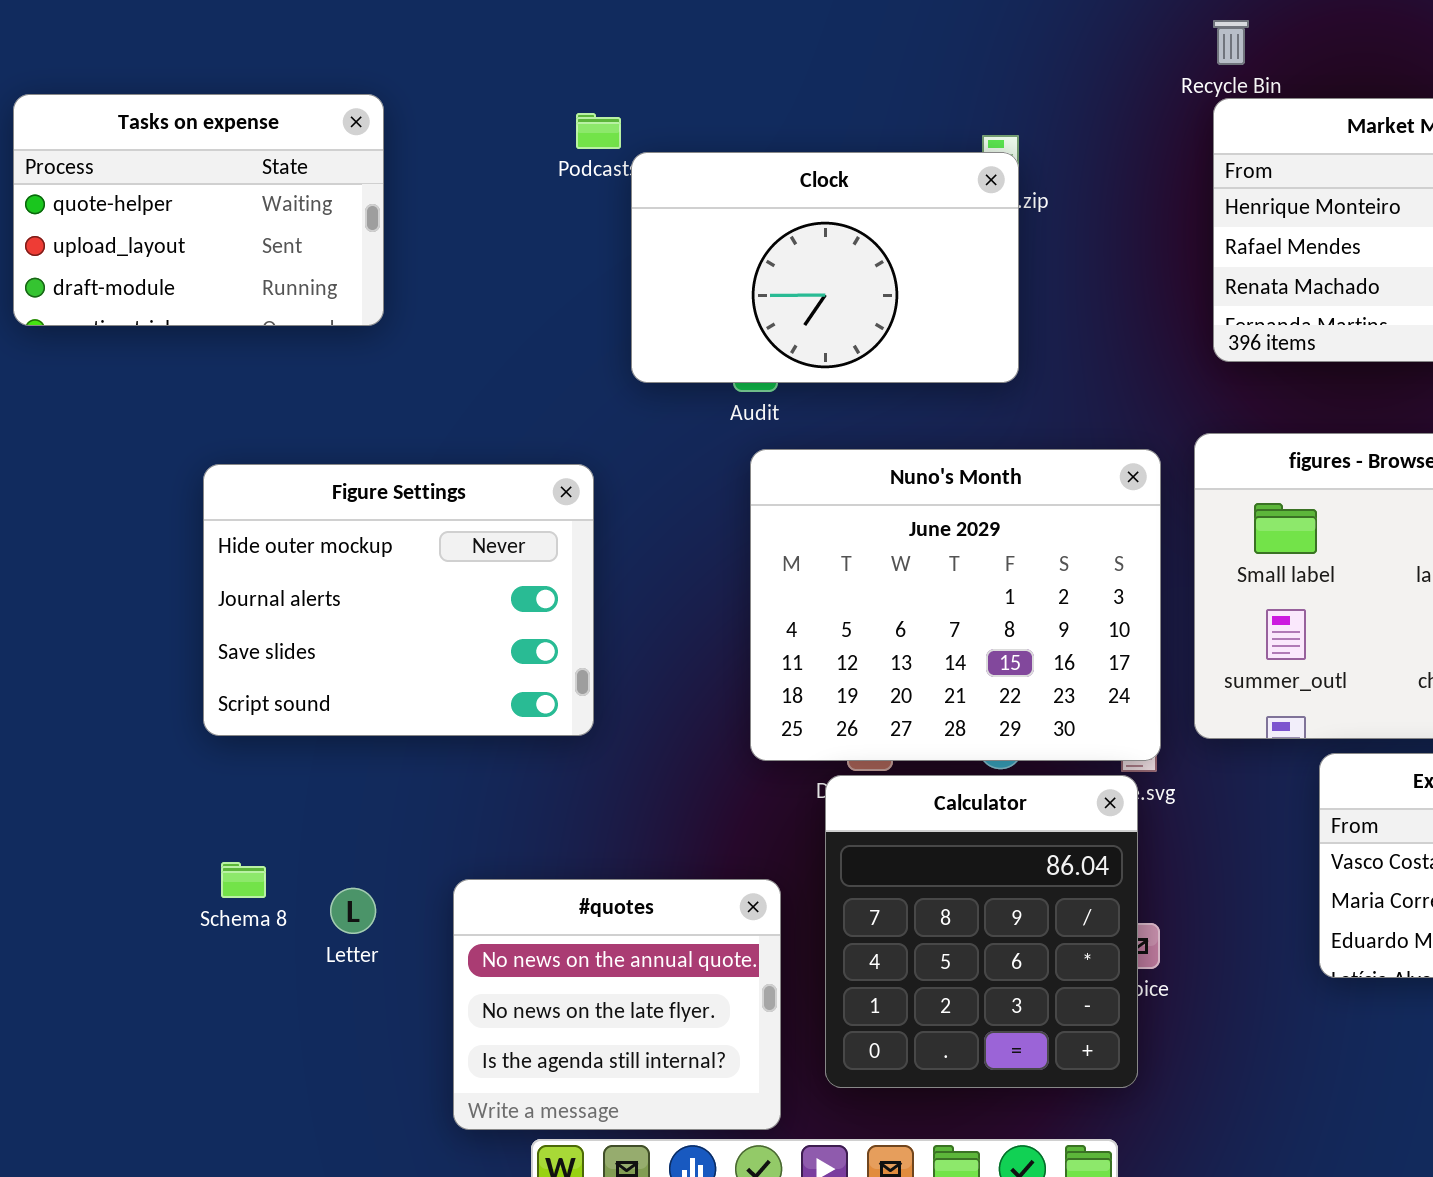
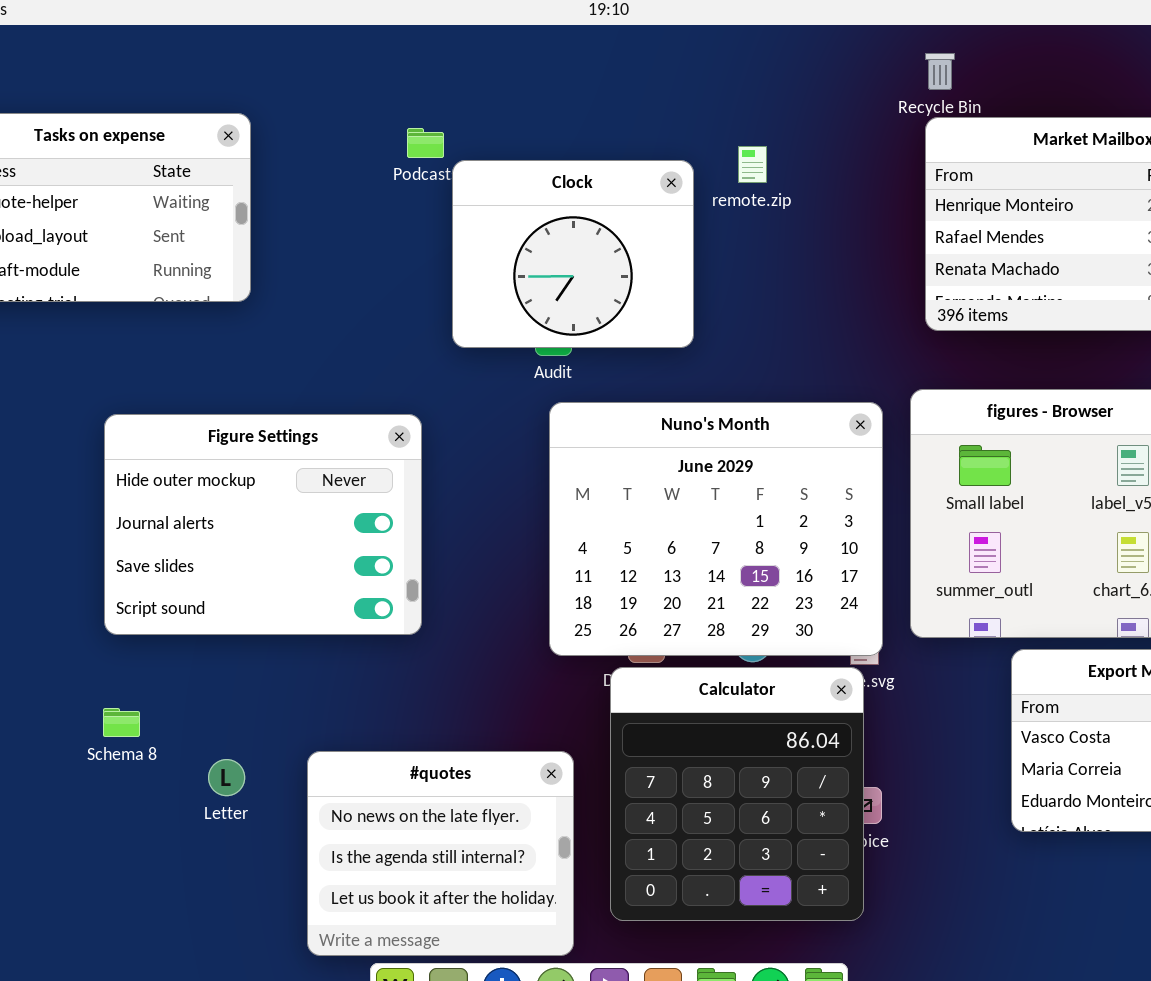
Clock: [631,152,1019,383] -> [452,160,694,348], resized
Schema 8: [221,862,266,898] -> [103,708,140,737], moved
#quotes: [453,879,781,1130] -> [307,751,574,956], scrolled down 1 row

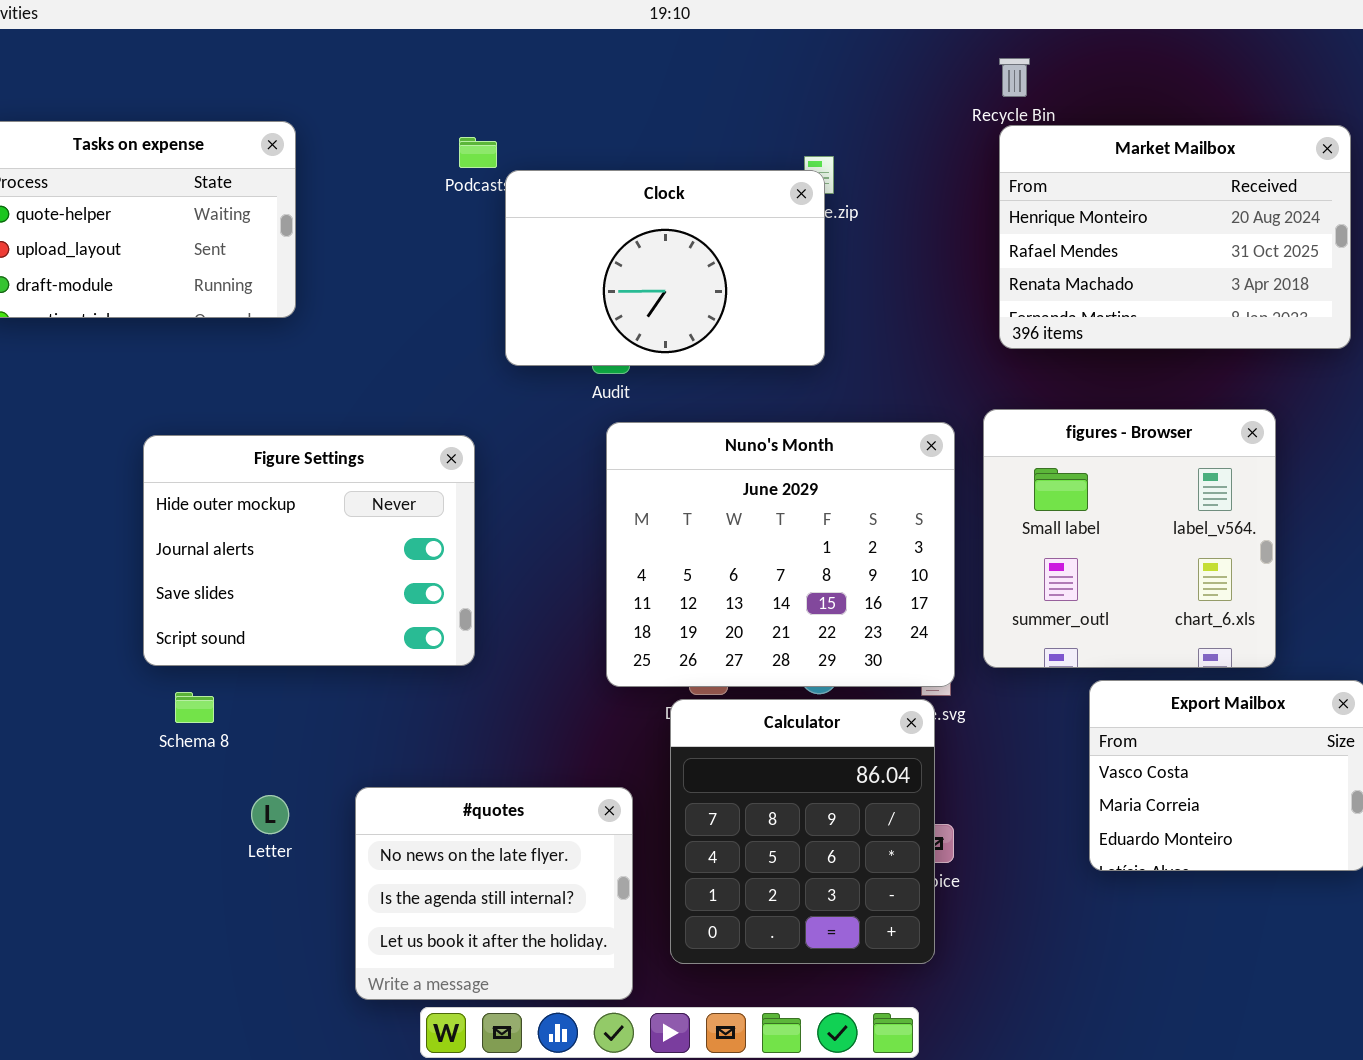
Clock: [452,160,694,348] -> [505,170,825,366], resized
Schema 8: [103,708,140,737] -> [175,692,214,723], moved

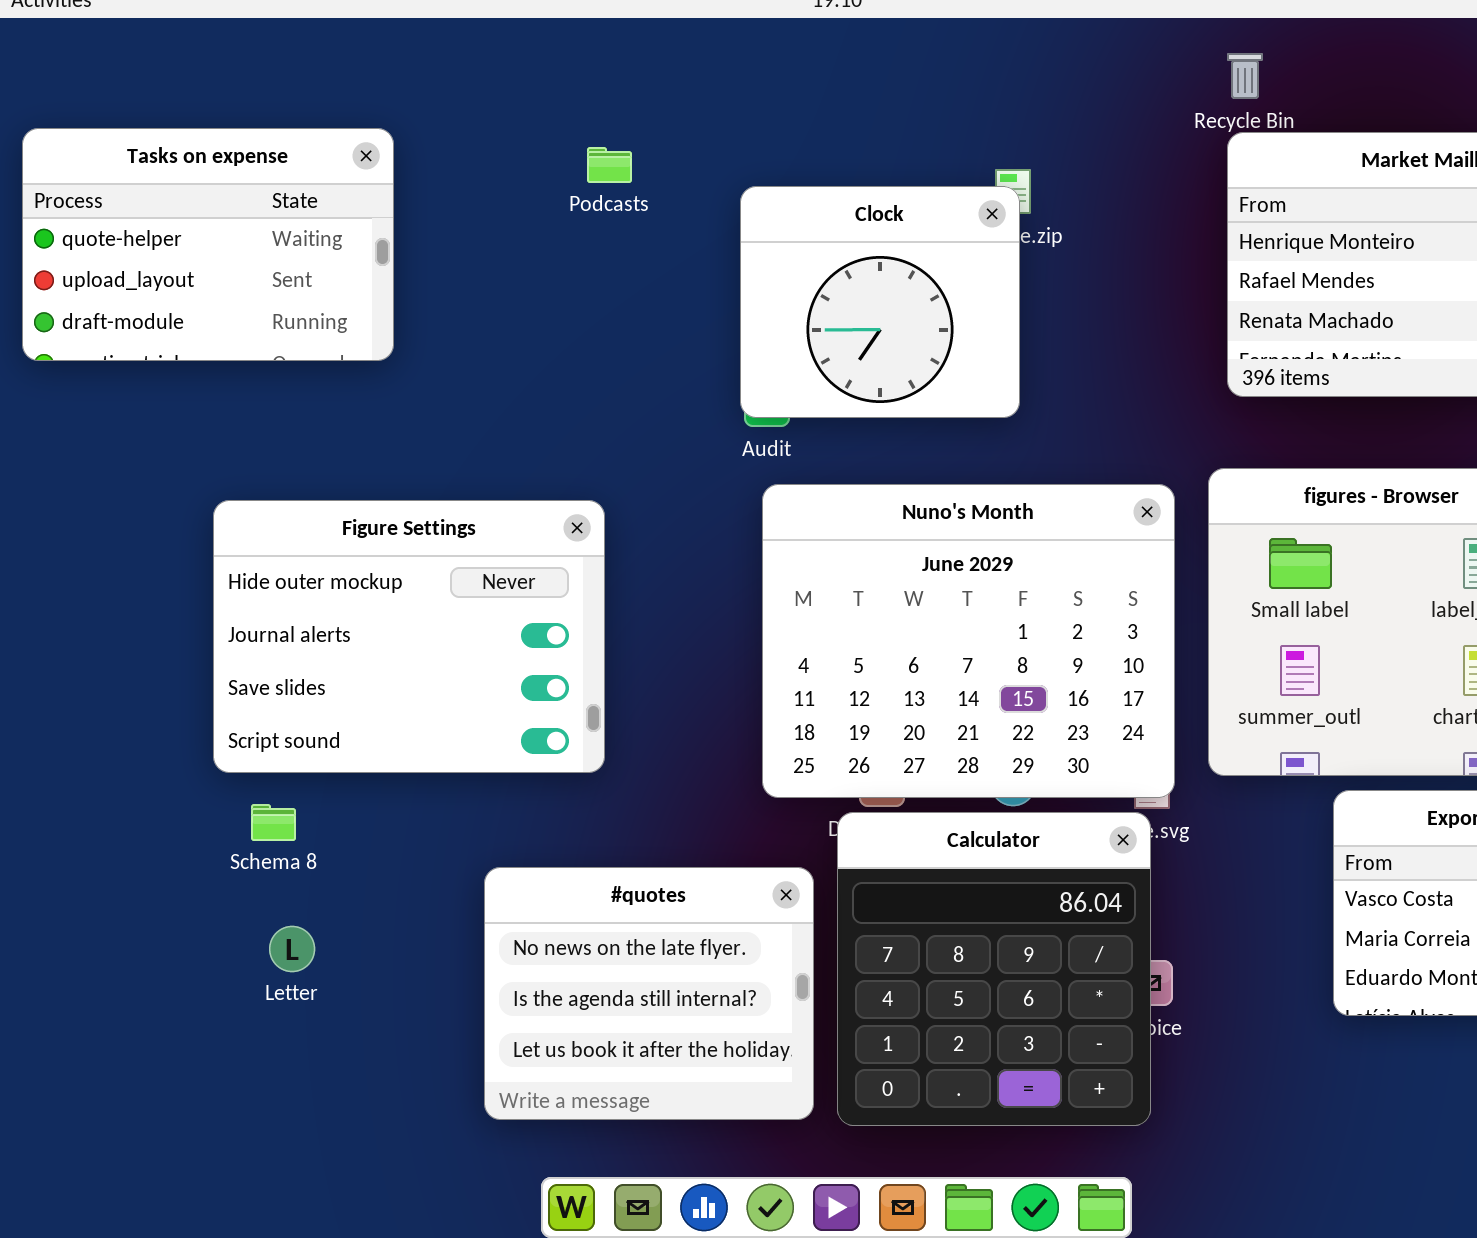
Clock: [505,170,825,366] -> [740,186,1020,418], resized
#quotes: [355,787,633,1000] -> [484,867,814,1120], moved
Letter: [251,795,289,834] -> [269,926,315,972], moved

